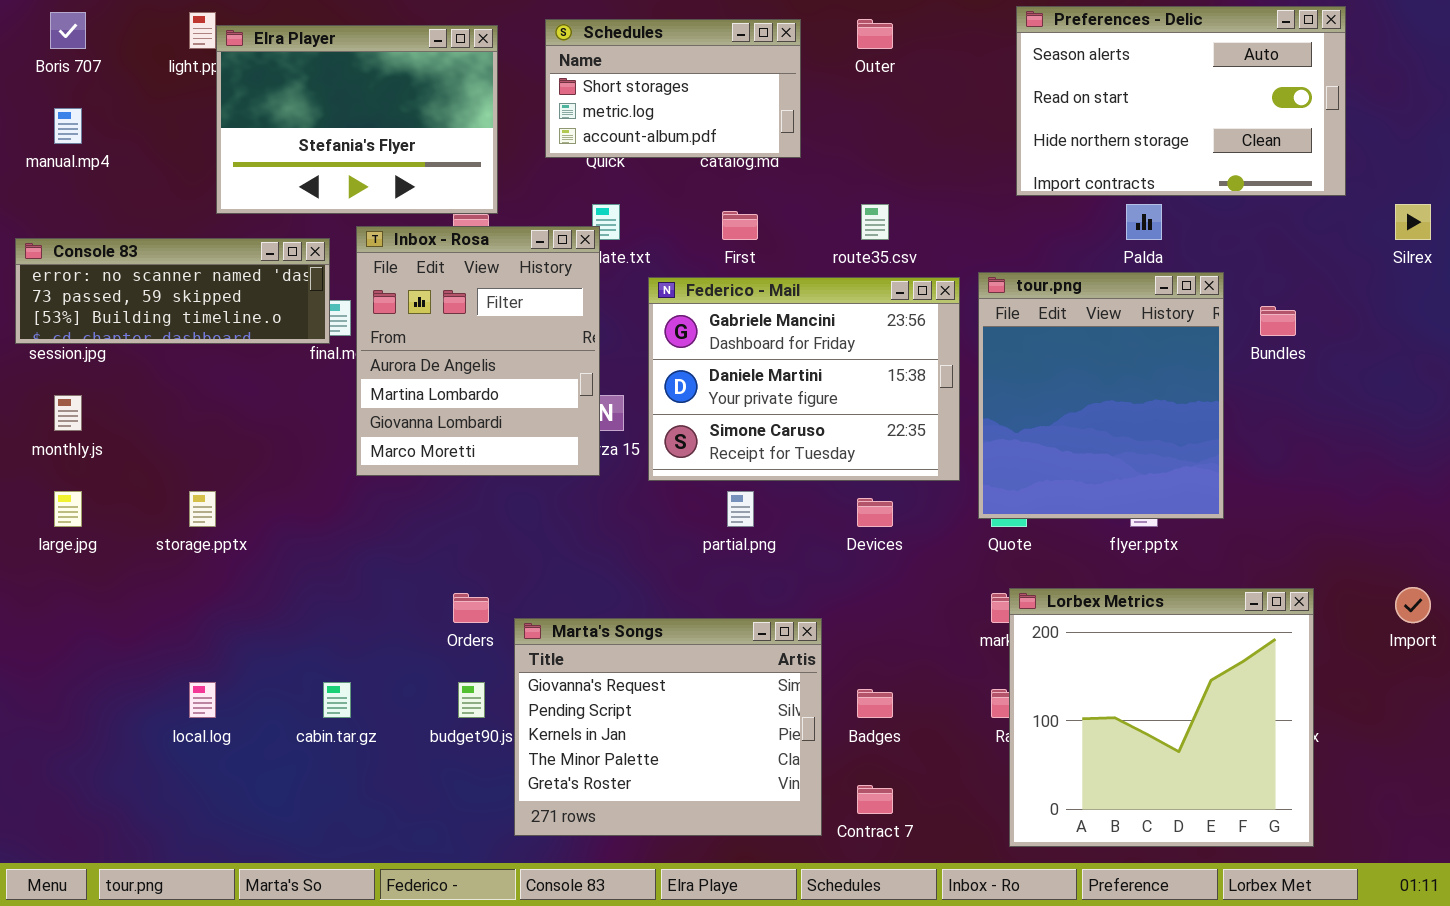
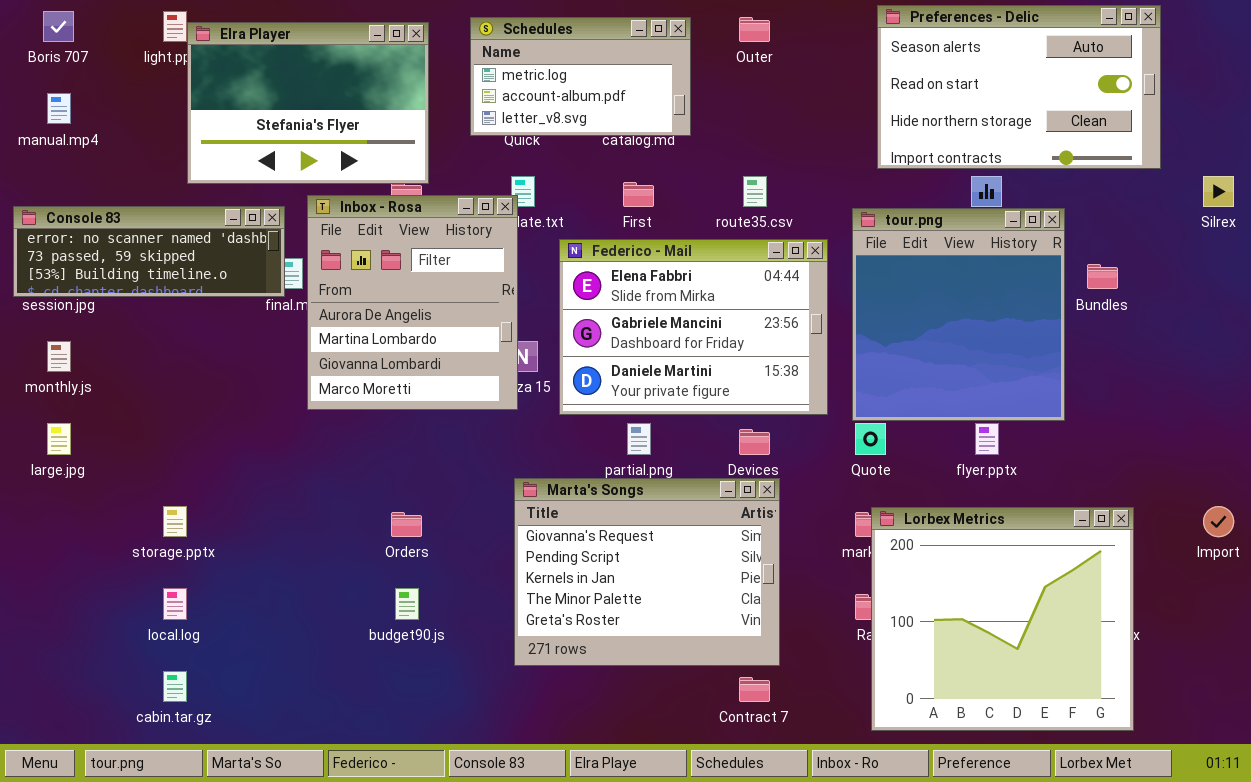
Schedules: [545,19,801,158] -> [470,17,691,136], scrolled down 1 row
tour.png: [978,272,1224,519] -> [852,208,1065,421], moved
Federico - Mail: [648,277,960,481] -> [559,239,828,415], scrolled up 1 row
storage.pptx: [189,491,216,527] -> [163,506,187,537], moved
Marta's Songs: [514,618,822,836] -> [514,478,780,666], moved
cabin.tar.gz: [323,682,351,718] -> [163,671,187,702], moved

